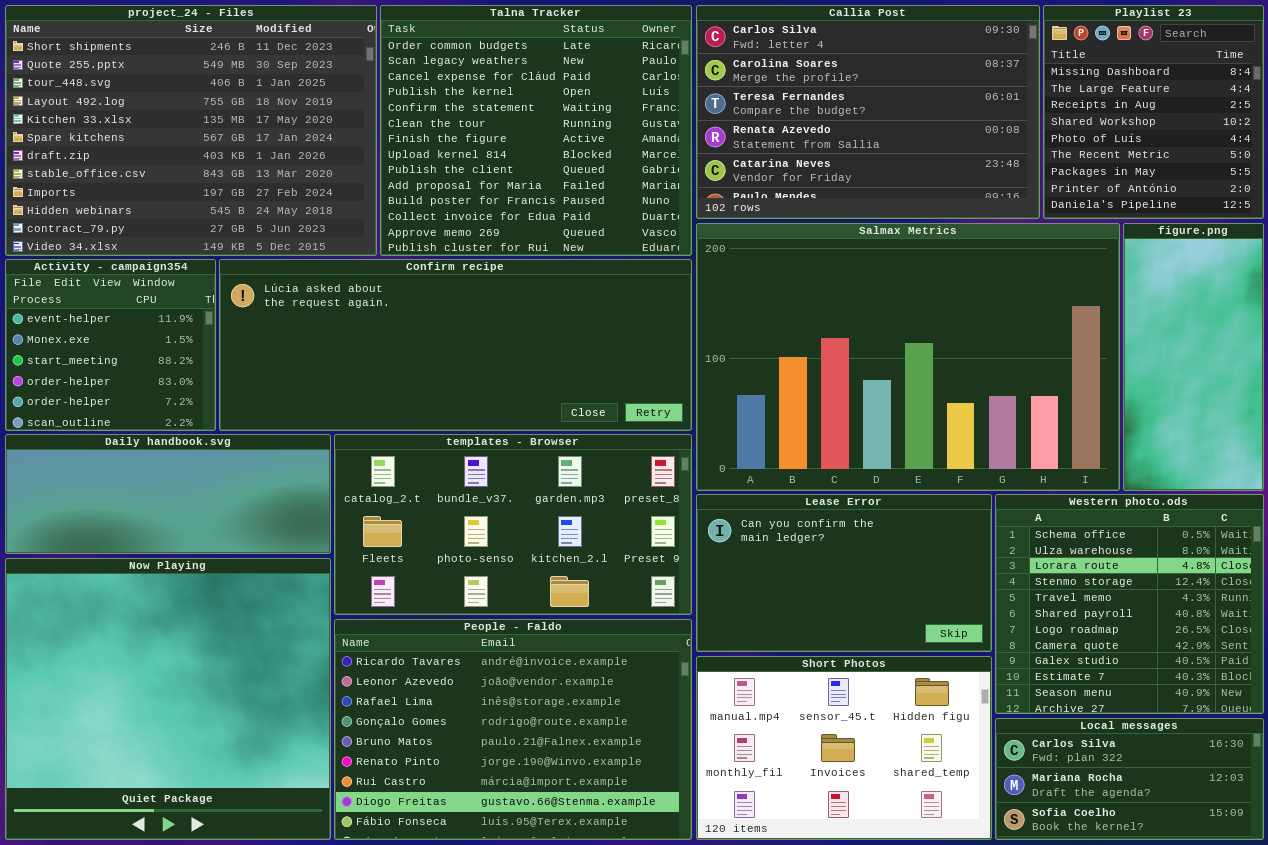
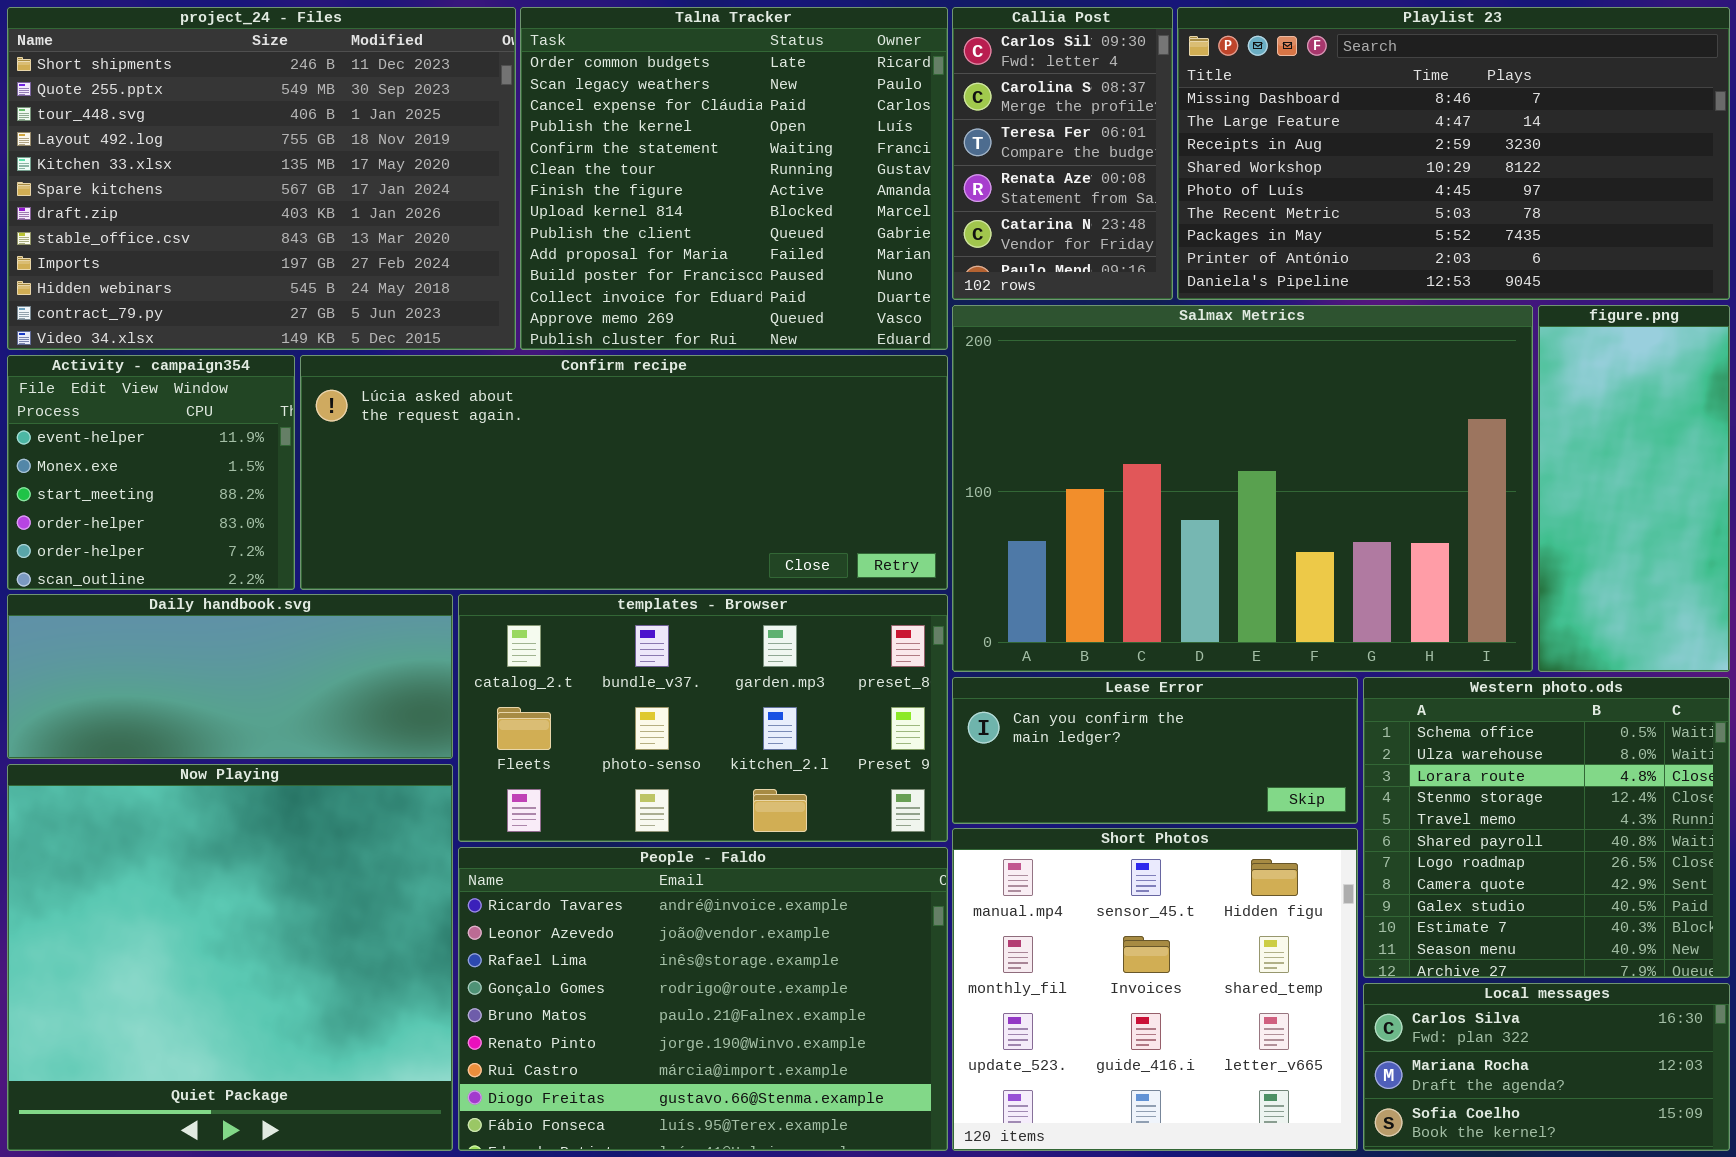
Callia Post: [696,5,1040,219] -> [952,7,1173,300], resized
Playlist 23: [1043,5,1264,219] -> [1177,7,1730,300], resized
Lease Error: [696,494,992,652] -> [952,677,1358,824], resized
Short Photos: [696,656,992,840] -> [952,828,1358,1151], resized

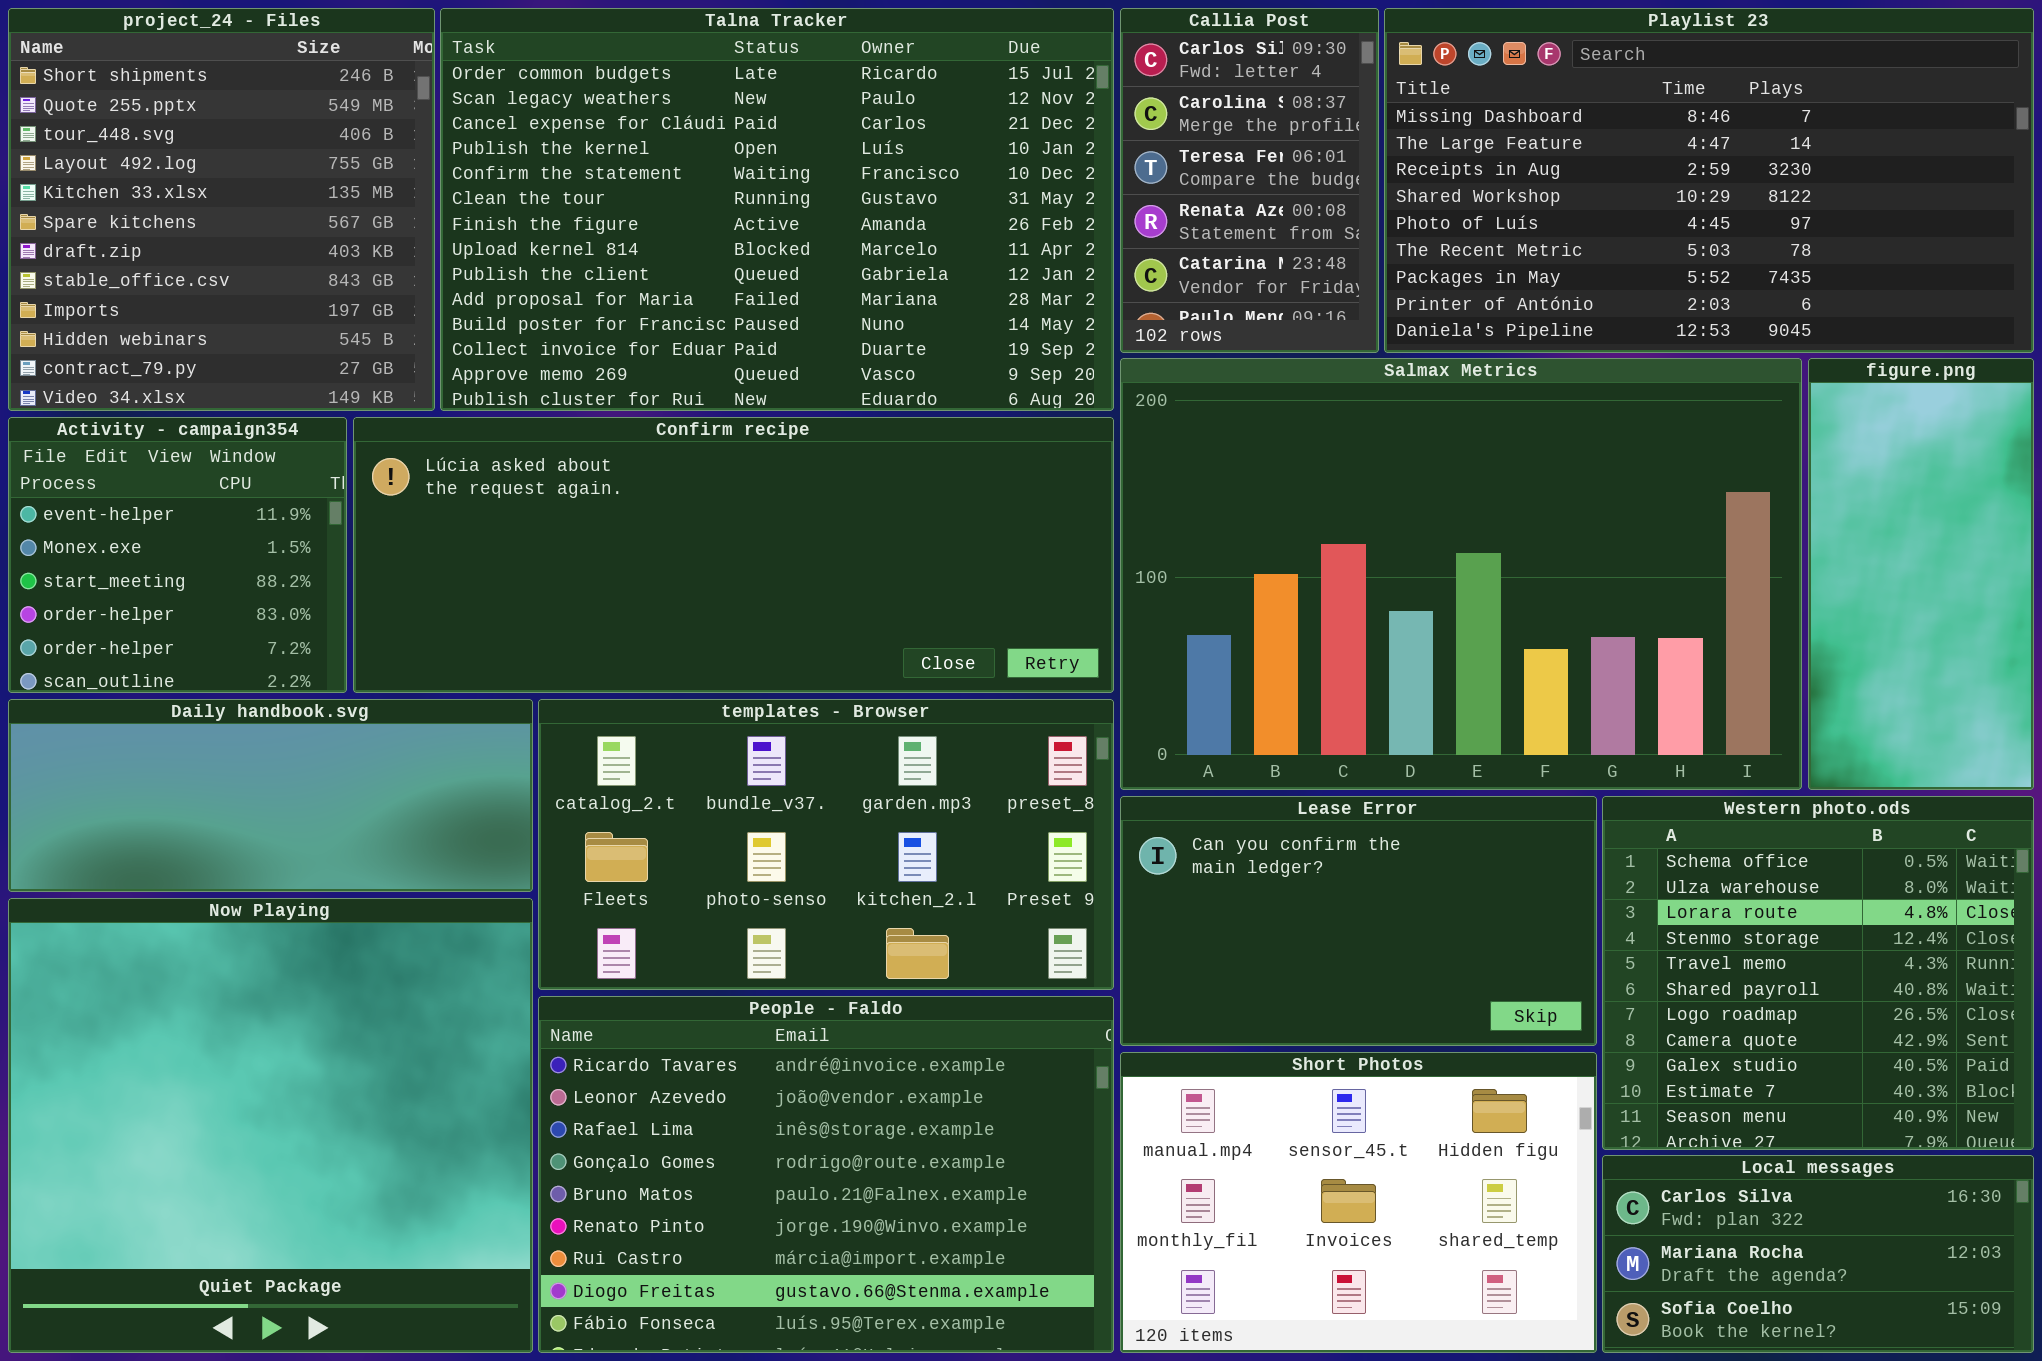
project_24 - Files: [7,7,516,350] -> [8,8,435,411], resized
Talna Tracker: [520,7,948,350] -> [440,8,1114,411], resized
Lease Error: [952,677,1358,824] -> [1120,796,1597,1046], resized
Short Photos: [952,828,1358,1151] -> [1120,1052,1597,1353], resized

